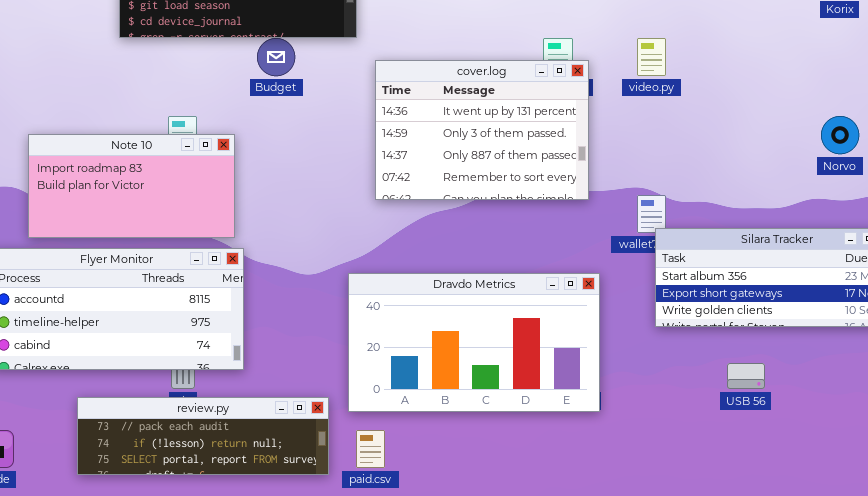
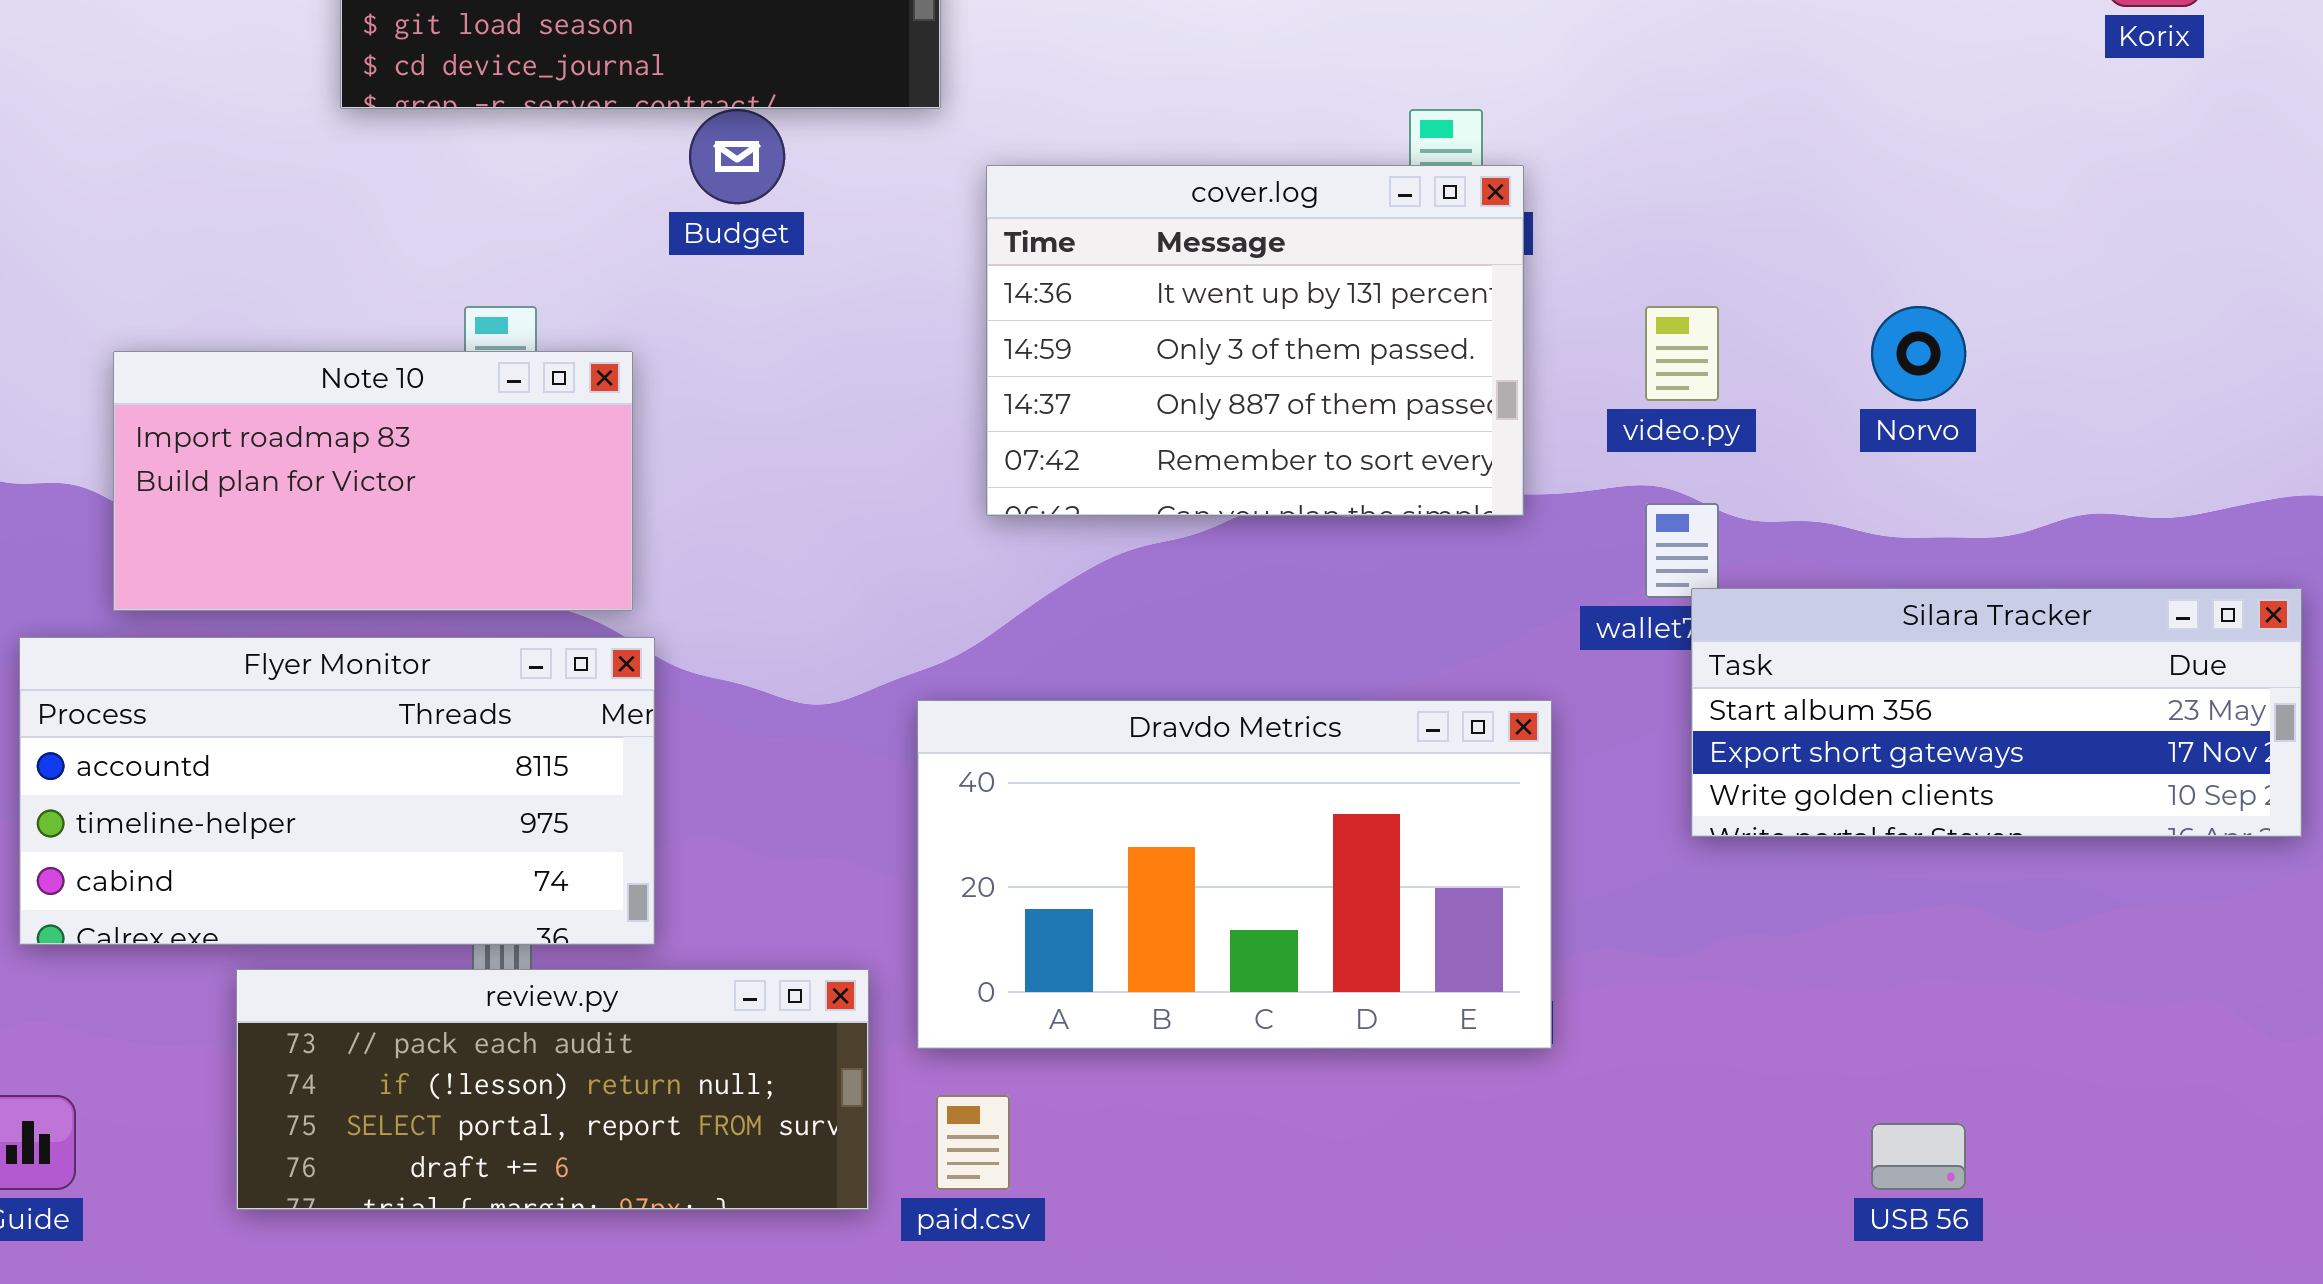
video.py: [637,38,666,76] -> [1645,306,1719,401], moved
Norvo: [821,116,859,154] -> [1871,306,1966,401], moved
USB 56: [727,363,765,389] -> [1871,1123,1966,1190], moved
review.py: [77,397,329,475] -> [236,969,869,1210], resized

